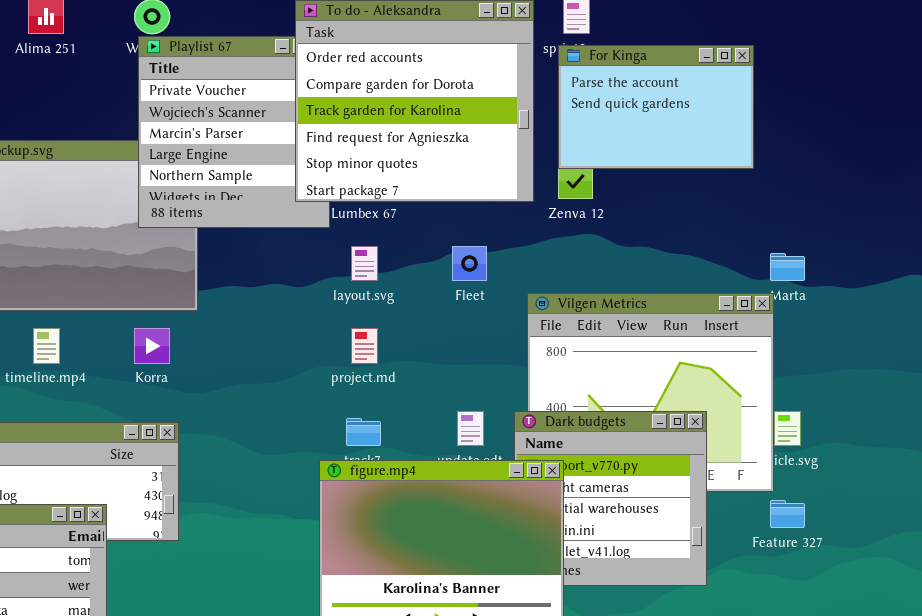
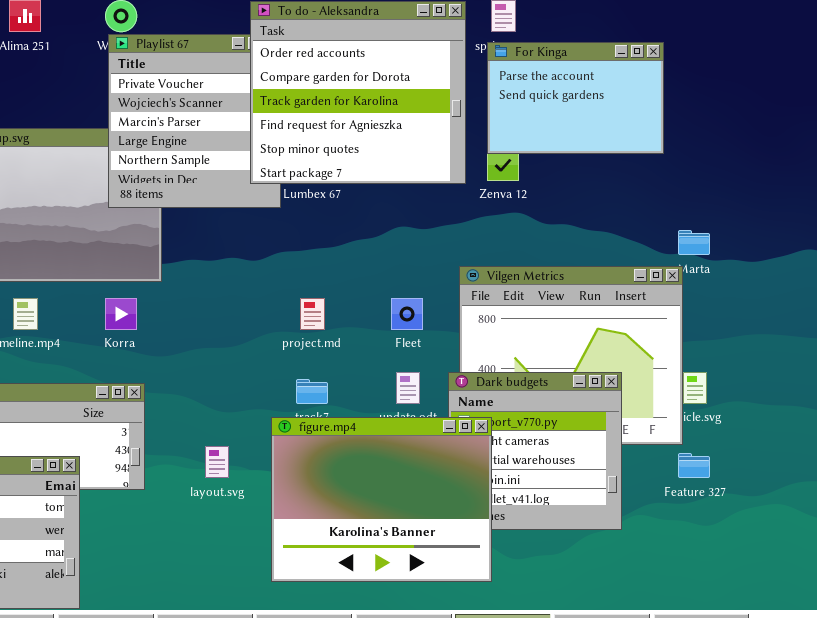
layout.svg: [351,246,378,281] -> [205,446,229,478], moved
Fleet: [452,246,487,281] -> [391,298,423,330], moved

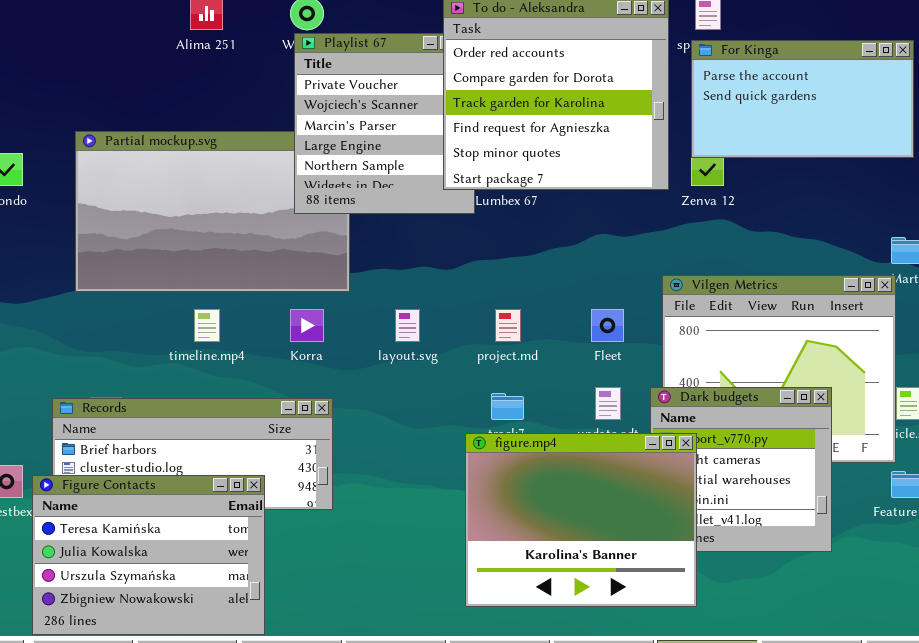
For Kinga: [487,42,664,154] -> [691,40,914,158], resized
layout.svg: [205,446,229,478] -> [395,309,420,342], moved

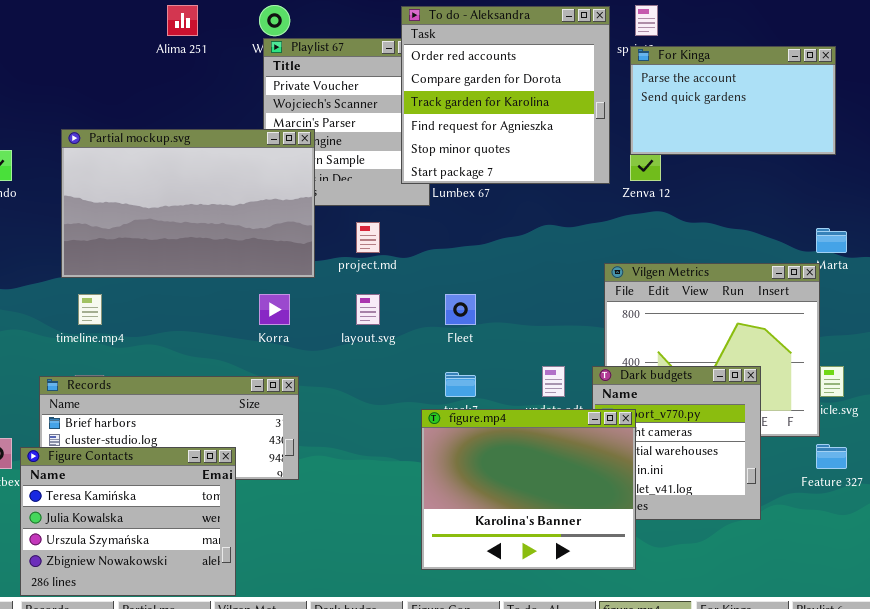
Partial mockup.svg: [75,131,350,292] -> [61,129,315,278], raised
timeline.mp4: [194,309,220,342] -> [78,294,102,325], moved
project.md: [495,309,521,342] -> [356,222,380,253], moved
Fleet: [591,309,624,342] -> [445,294,476,325], moved

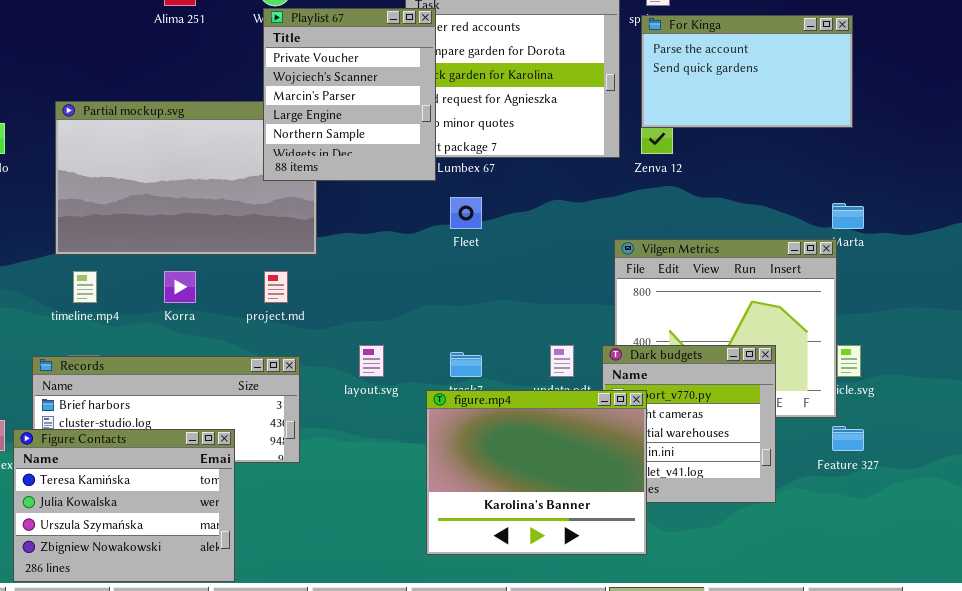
Playlist 67: [263,38,430,206] -> [263,8,436,181], raised
project.md: [356,222,380,253] -> [264,271,288,303], moved
Korra: [259,294,290,325] -> [164,271,196,303], moved
layout.svg: [356,294,380,325] -> [359,345,384,377], moved
Fleet: [445,294,476,325] -> [450,197,482,229], moved

